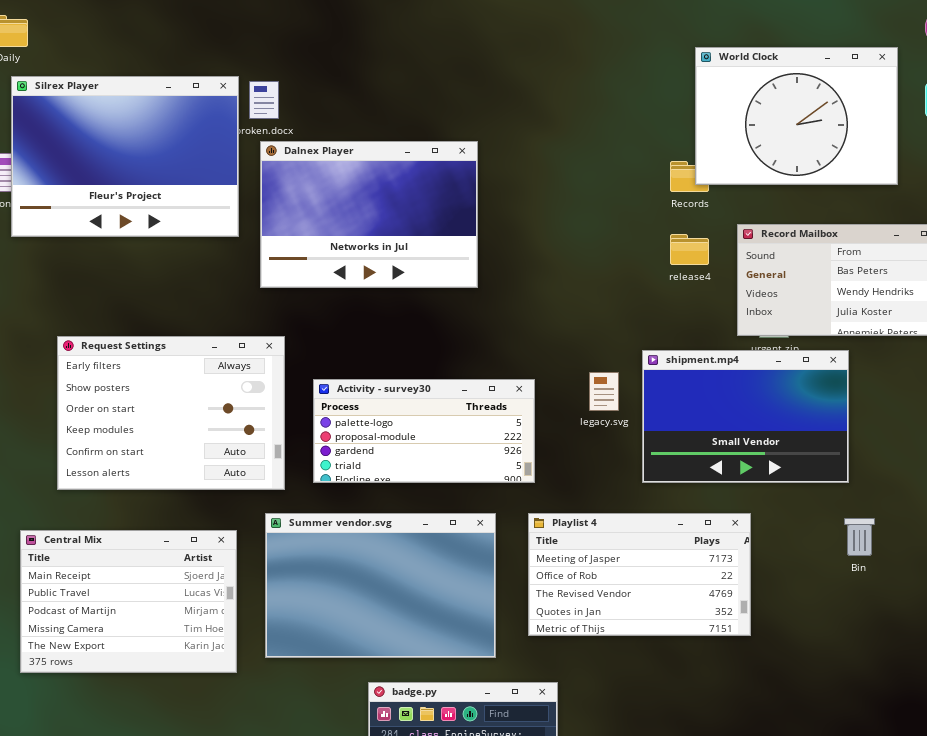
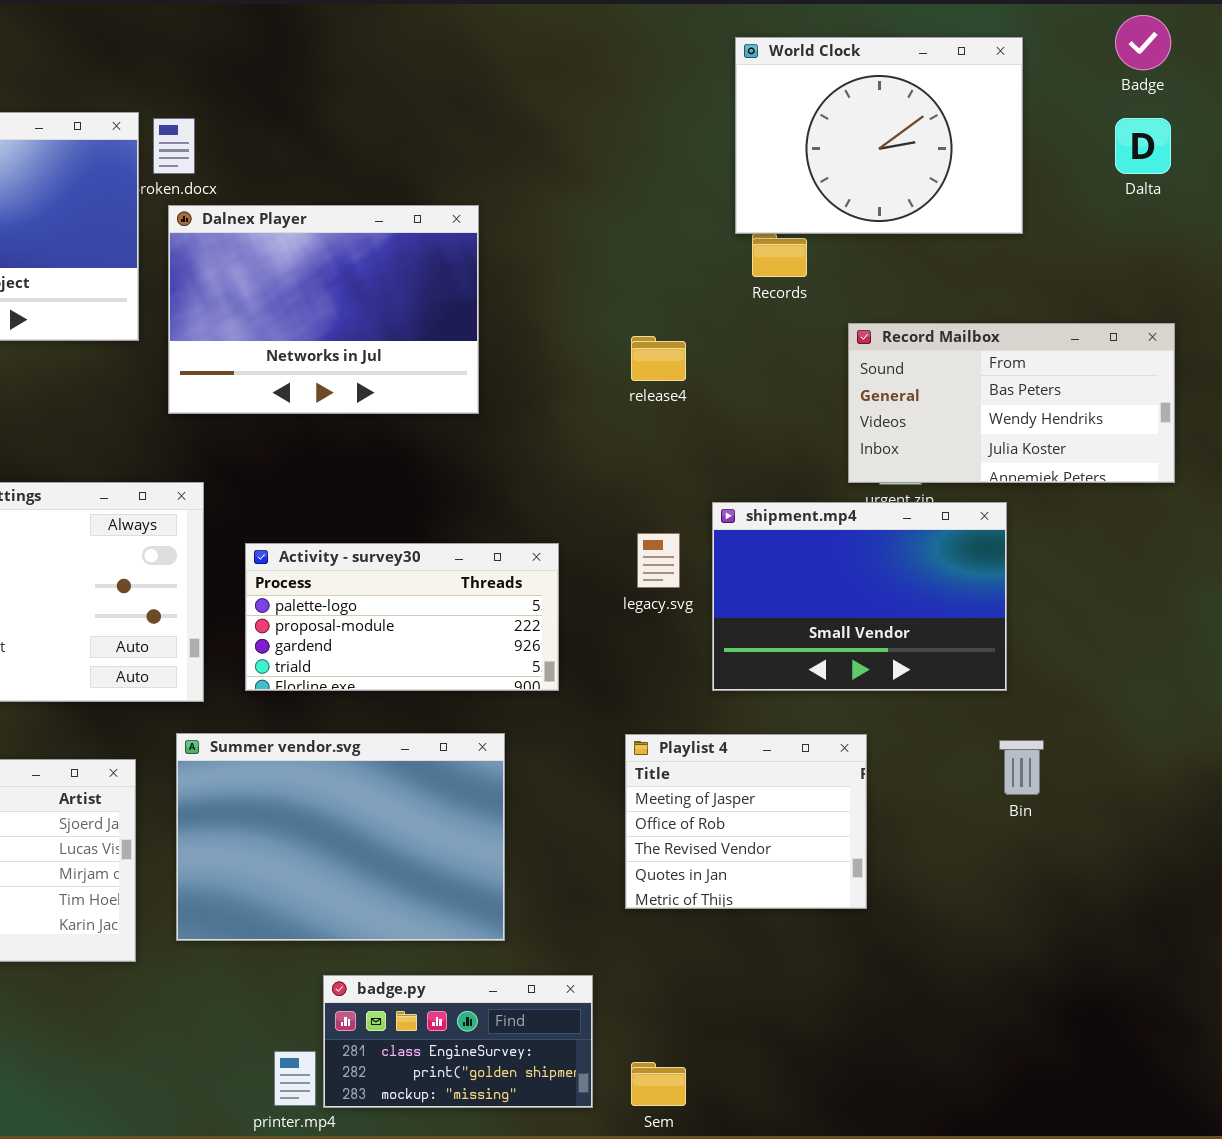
World Clock: [695,47,898,185] -> [735,37,1023,234], moved
release4: [670,234,709,265] -> [631,336,686,381], moved
Playlist 4: [528,513,751,636] -> [625,734,867,909], resized

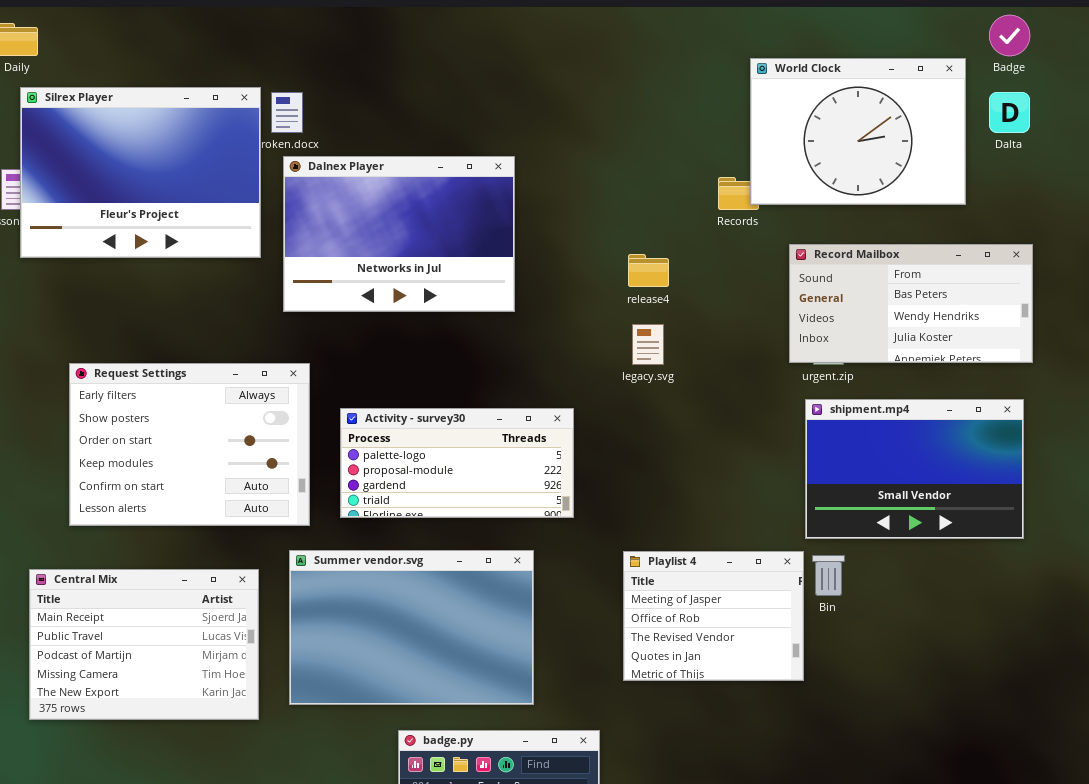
World Clock: [735,37,1023,234] -> [750,58,966,205], moved
shipment.mp4: [712,502,1007,691] -> [805,399,1024,539], moved
legacy.svg: [637,533,680,588] -> [632,324,664,365], moved
Bin: [999,740,1044,795] -> [812,555,845,596], moved

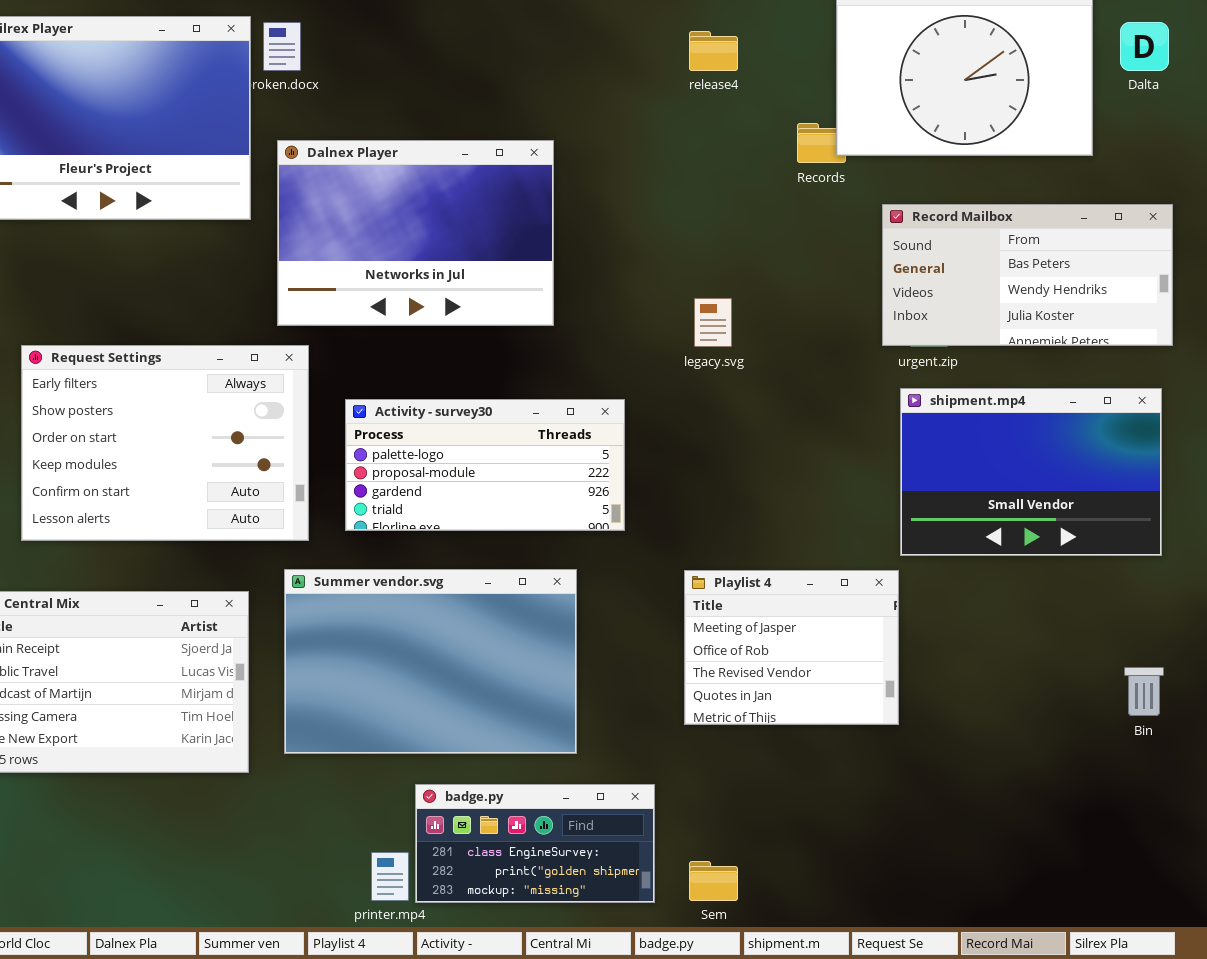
Dalnex Player: [283,156,515,312] -> [277,140,554,326], moved
release4: [628,254,669,287] -> [689,31,738,71], moved
Bin: [812,555,845,596] -> [1124,667,1164,716], moved

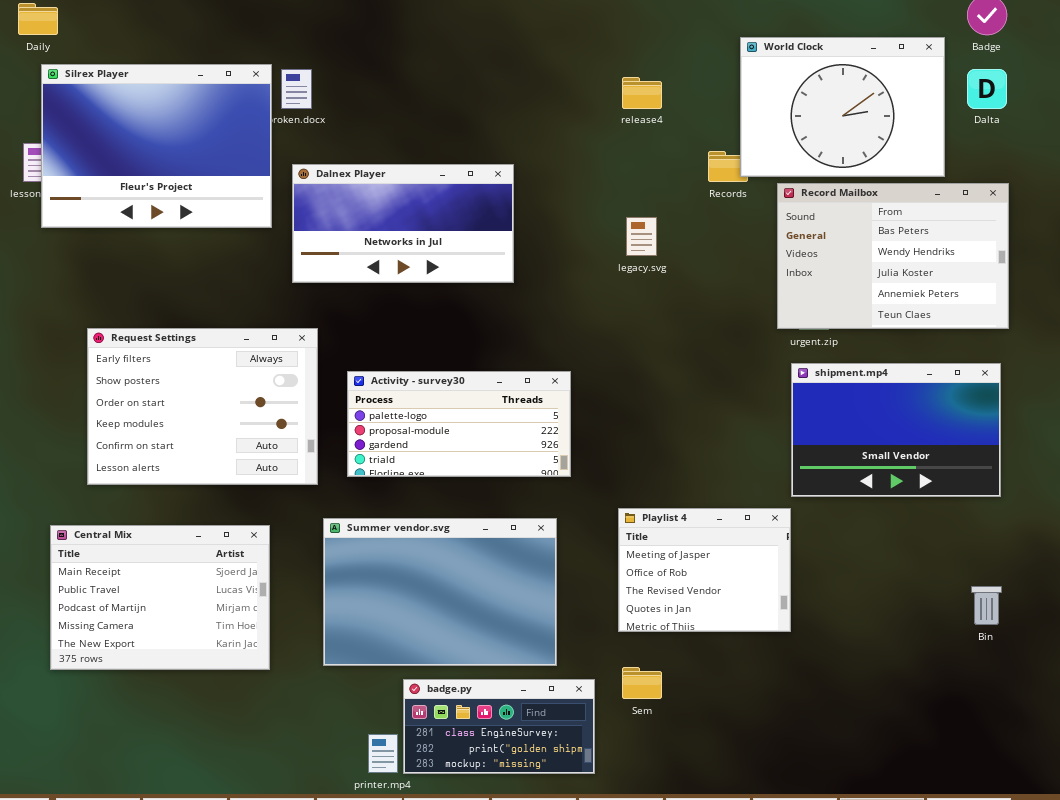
Dalnex Player: [277,140,554,326] -> [292,164,514,283], resized
Record Mailbox: [882,204,1173,346] -> [777,183,1009,329], resized
legacy.svg: [694,298,732,347] -> [626,217,657,256], moved
Summer vendor.svg: [284,569,577,754] -> [323,518,557,666], moved
Sem: [689,861,738,901] -> [622,667,662,699], moved

